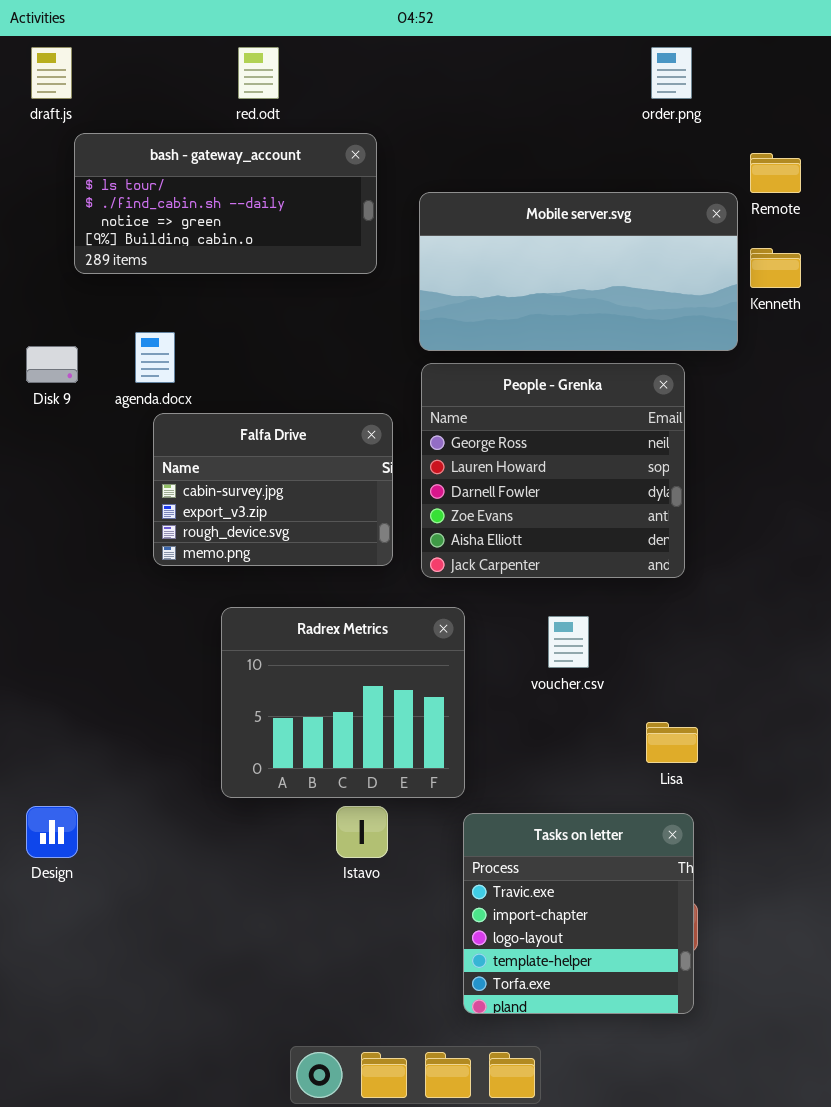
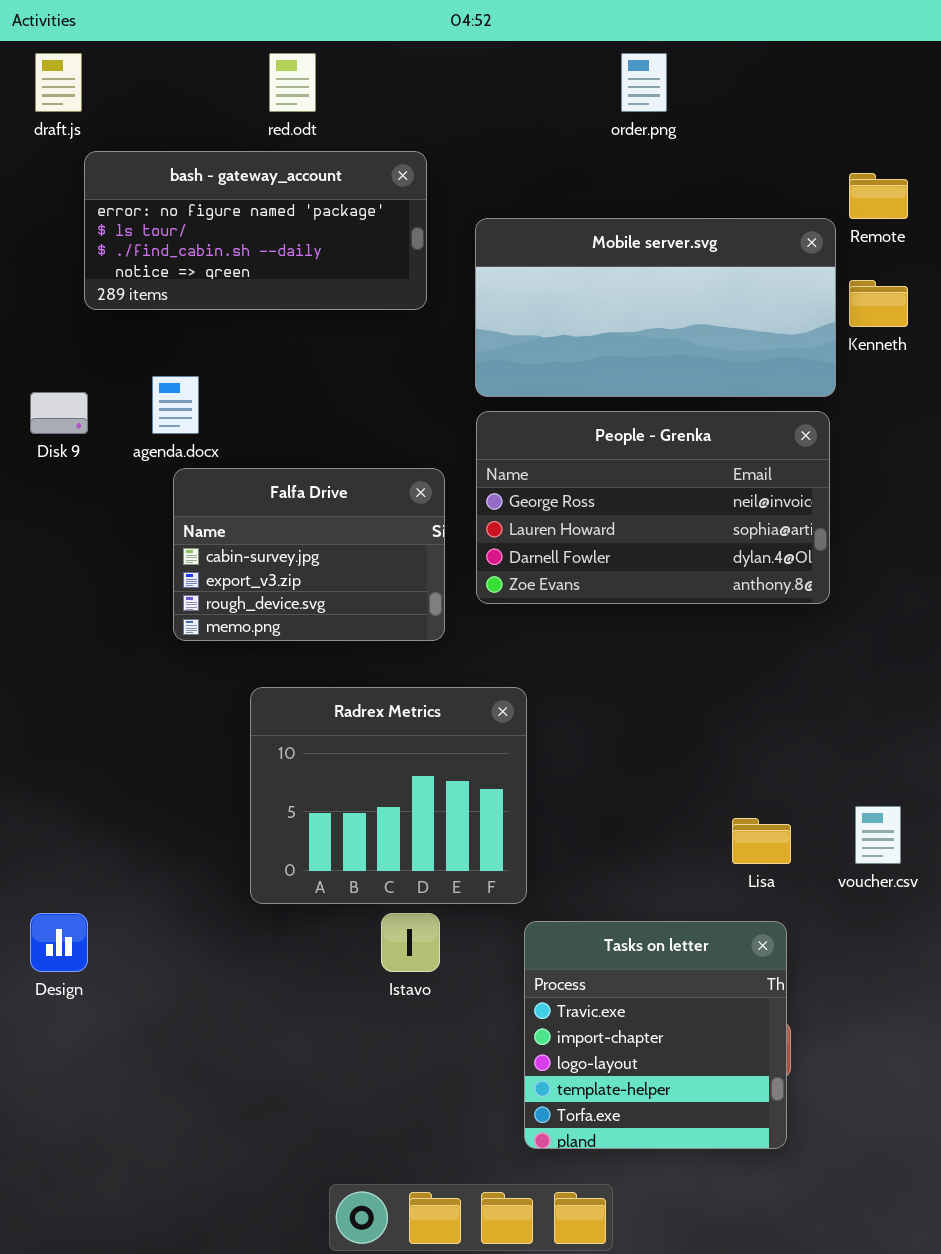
order.png: [651,47,692,99] -> [621,53,667,112], moved
bash - gateway_account: [74,133,377,274] -> [84,151,427,310], scrolled up 1 row
People - Grenka: [421,363,685,578] -> [476,411,830,604], resized
voucher.csv: [548,616,589,668] -> [855,806,901,864], moved

